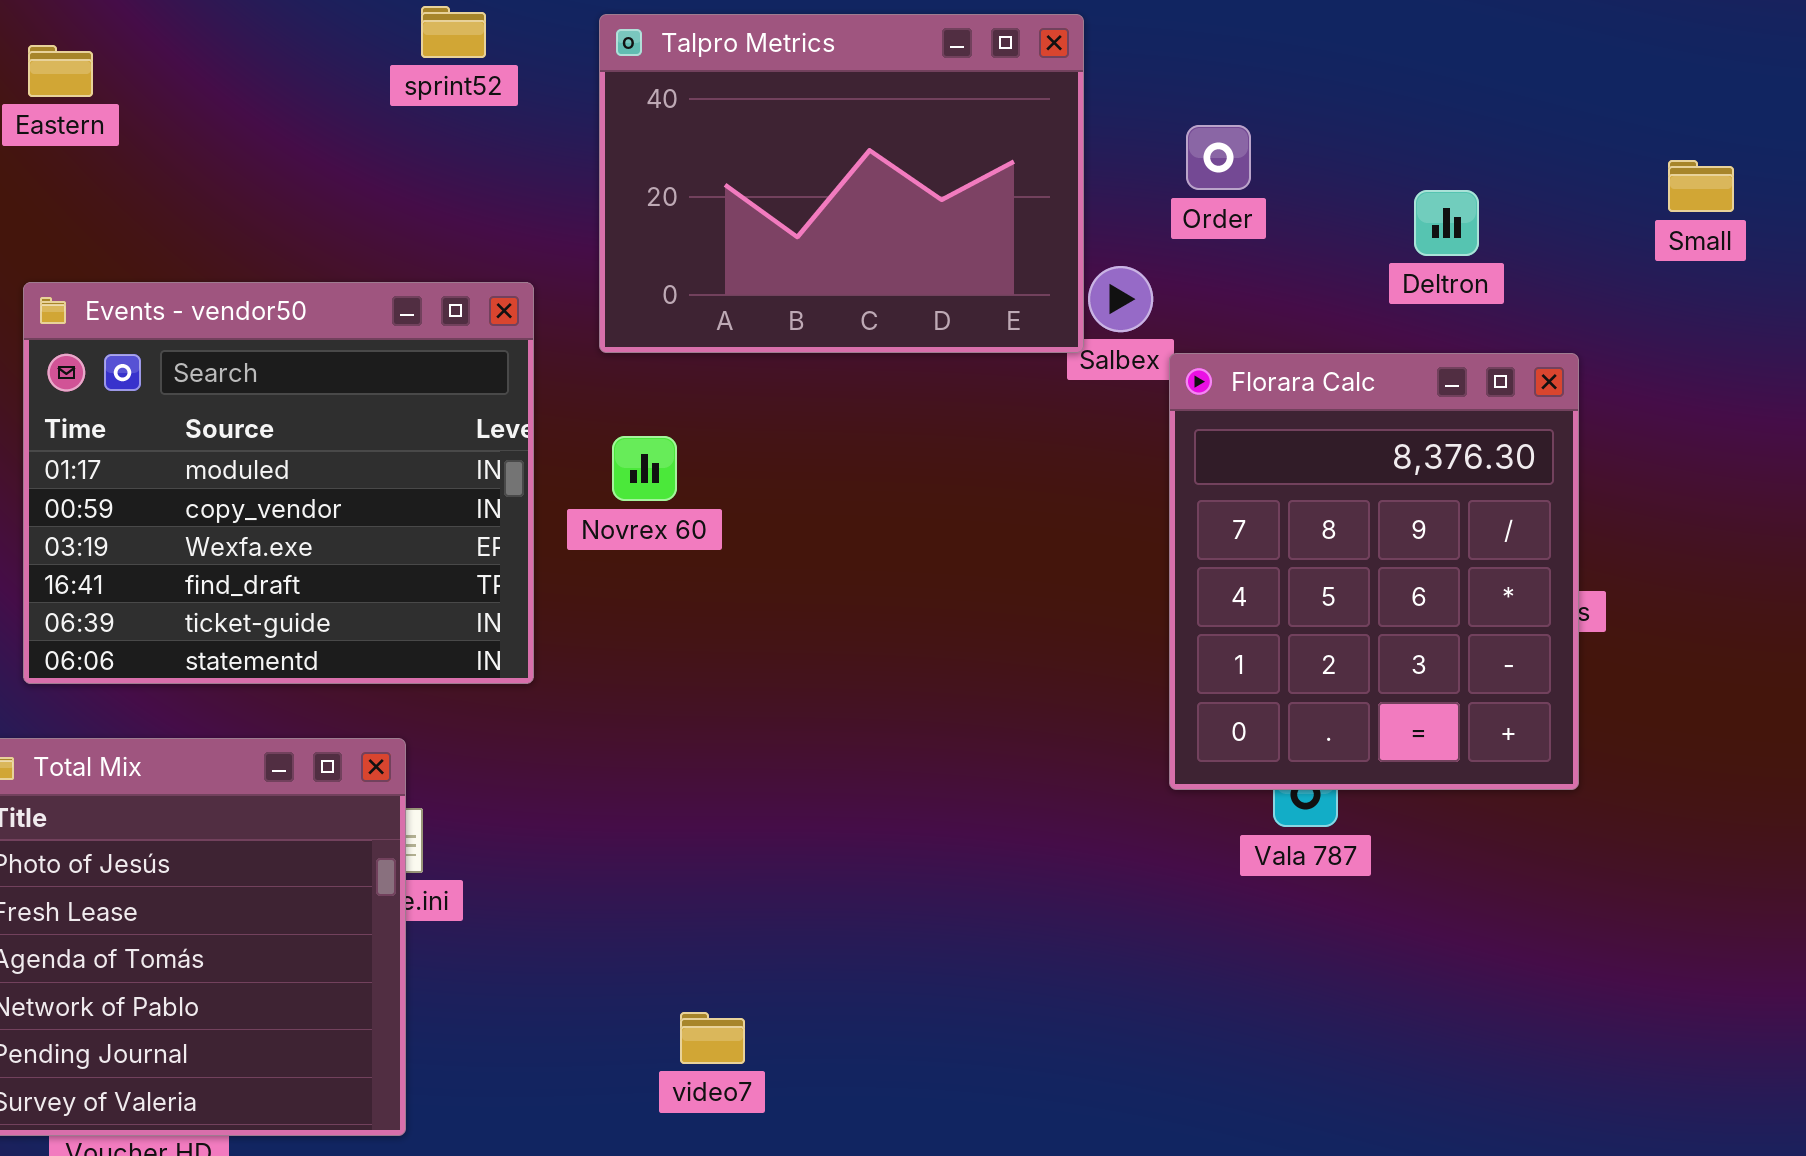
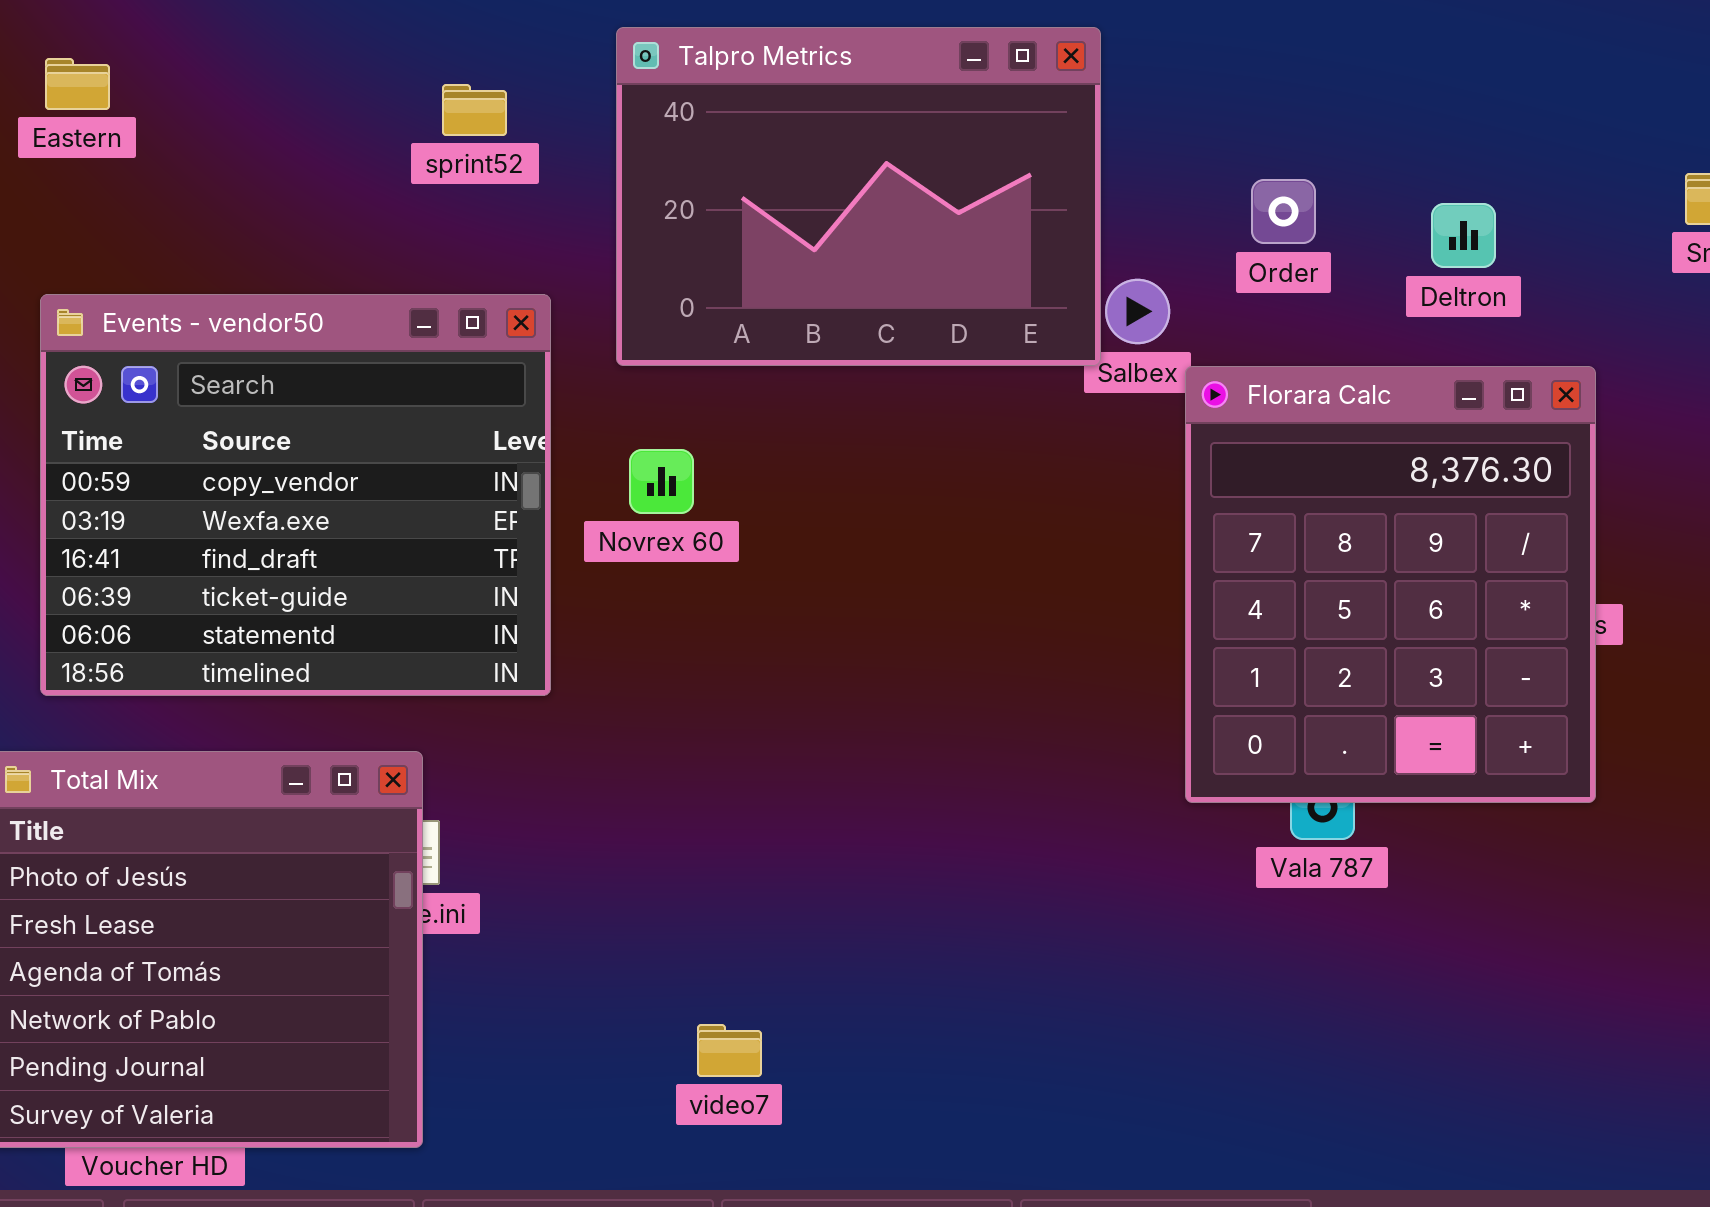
sprint52: [421,6,486,58] -> [442,84,507,136], moved
Order: [1186,125,1251,190] -> [1251,179,1316,244], moved
Events - vendor50: [23,282,534,684] -> [40,294,551,696], scrolled down 1 row

